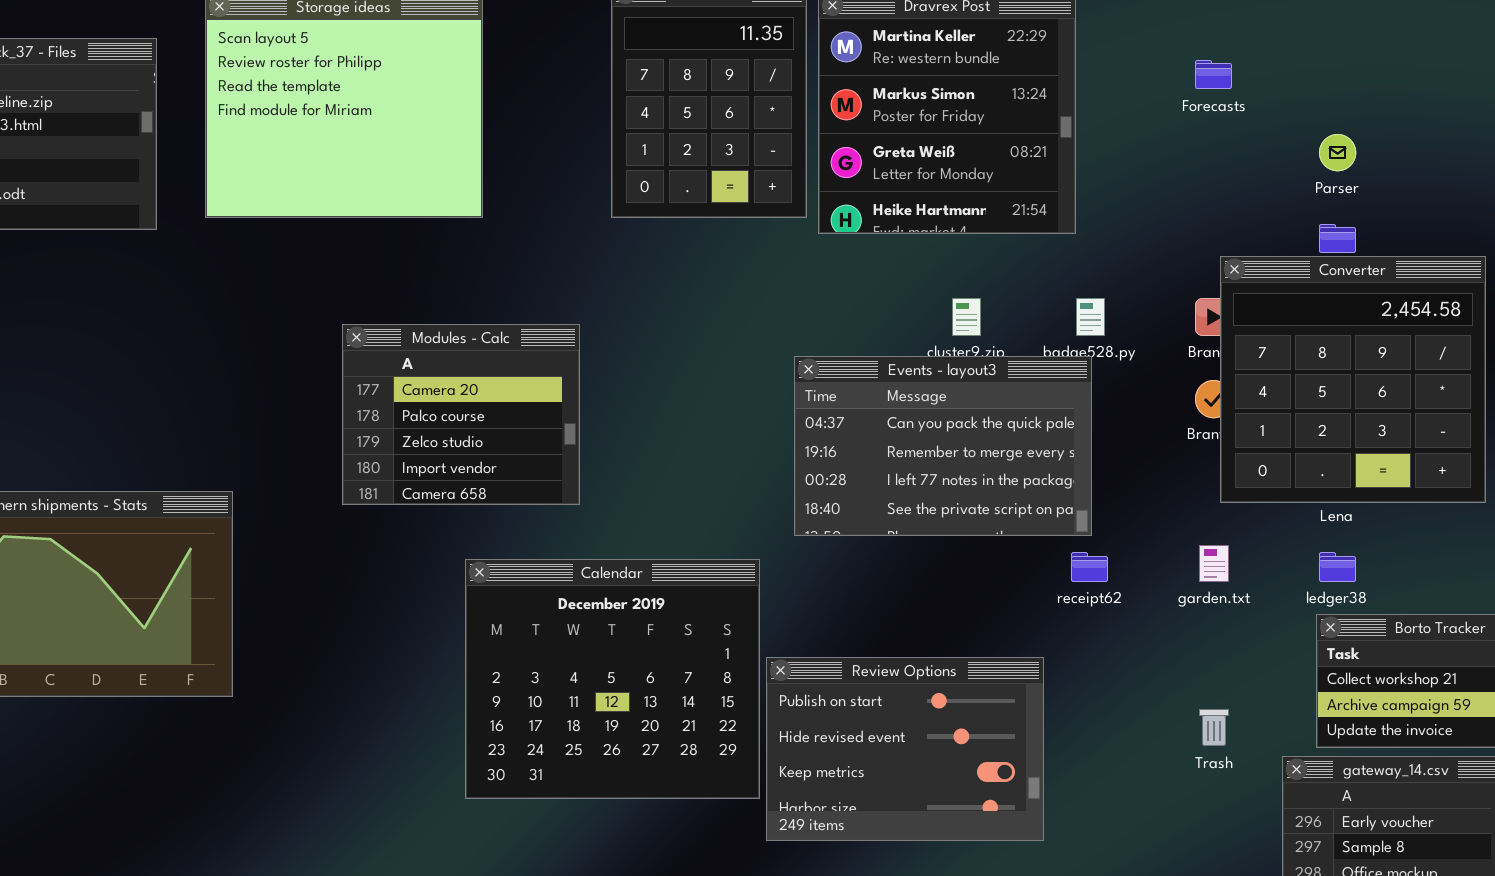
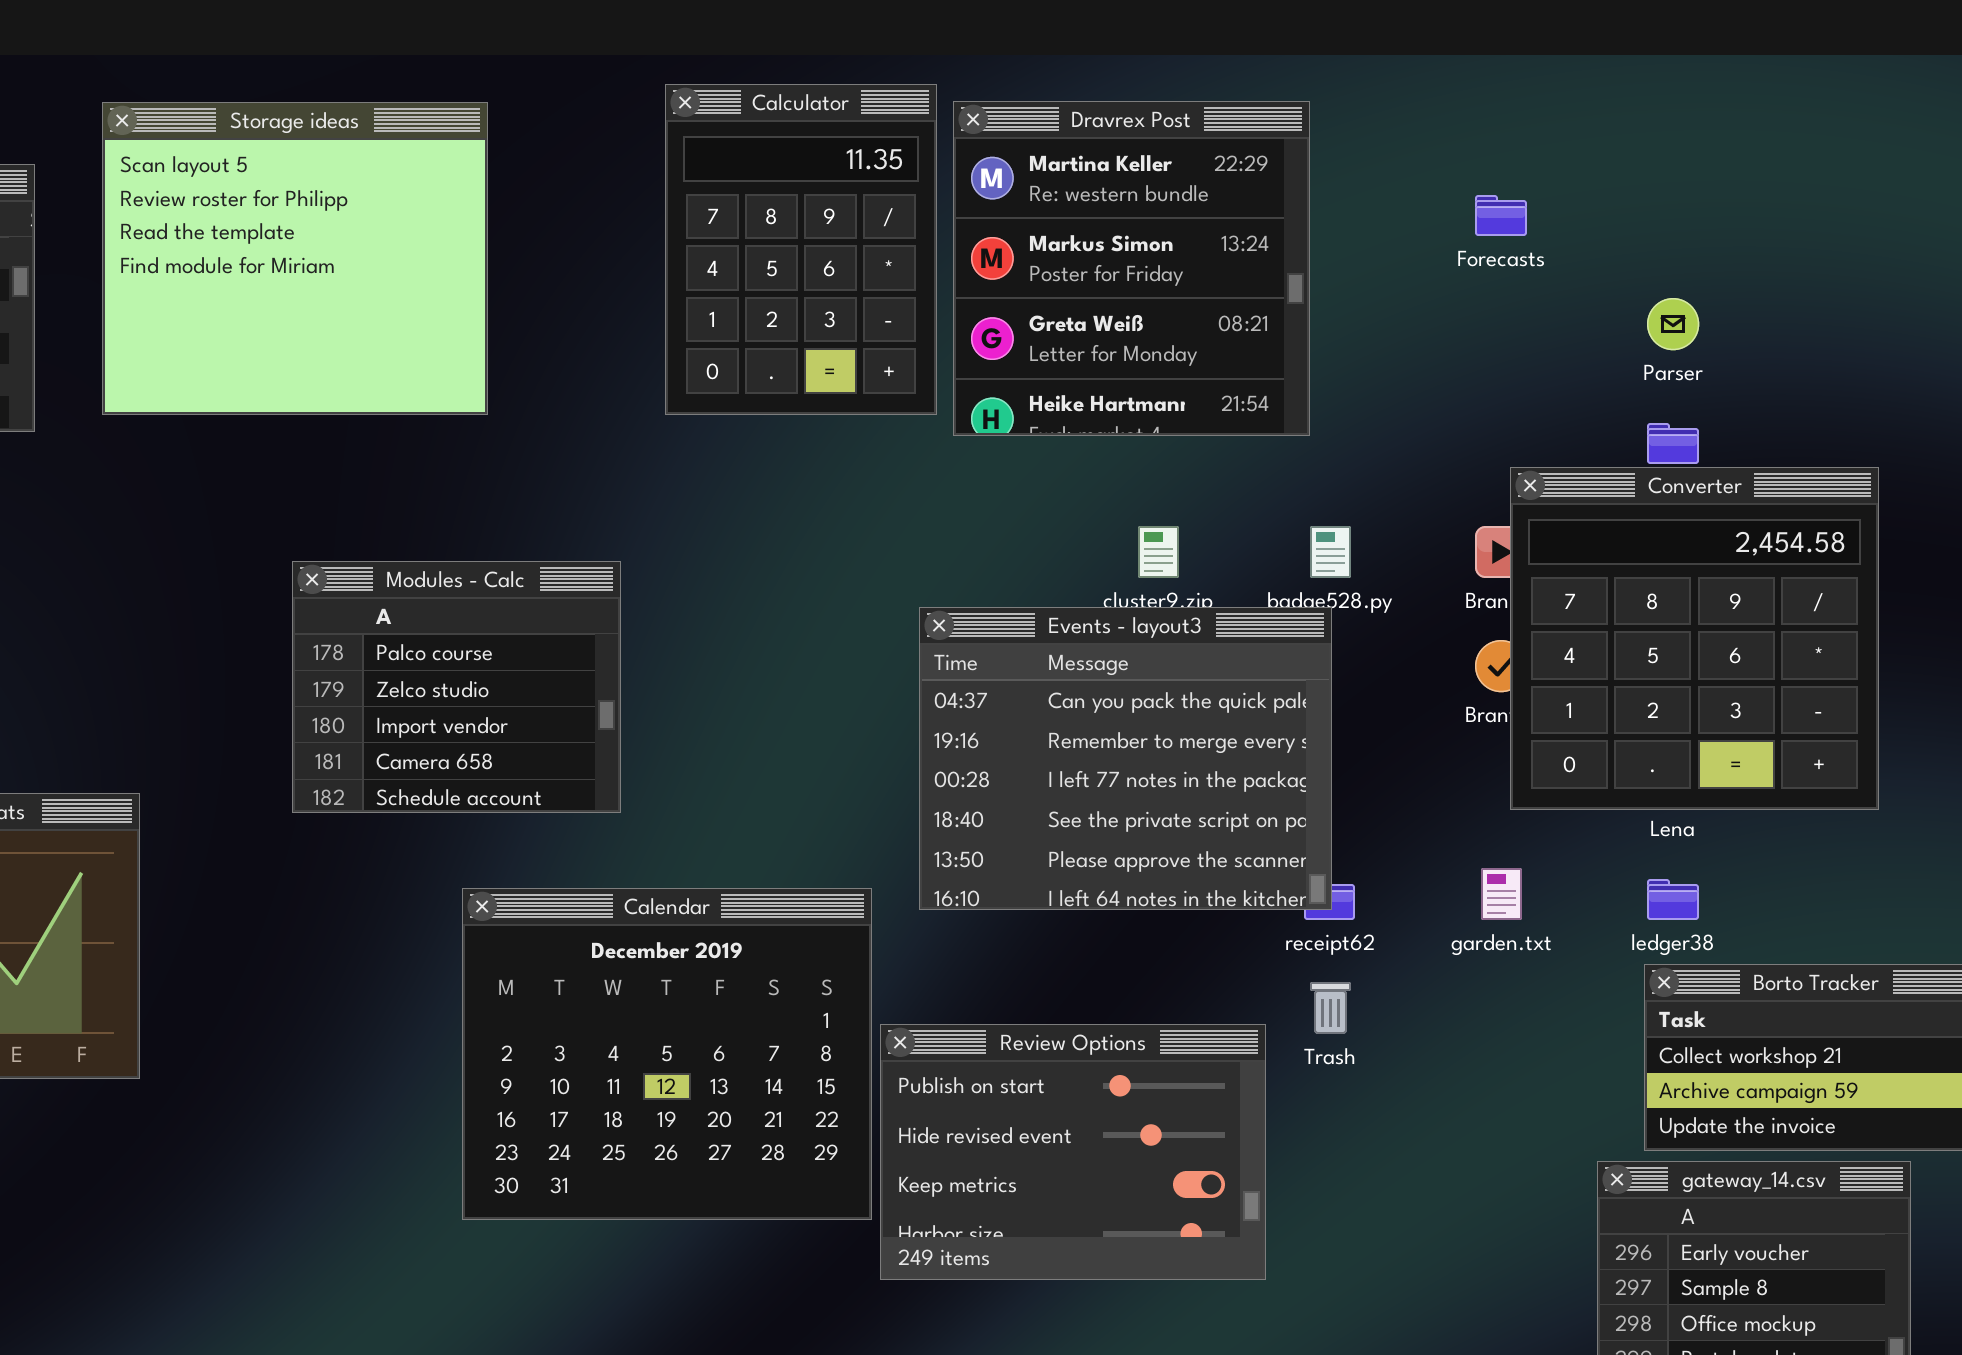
Modules - Calc: [342,324,580,505] -> [292,561,621,813], scrolled down 1 row
Events - layout3: [794,356,1092,536] -> [919,607,1332,910], resized
Trash: [1199,709,1229,746] -> [1310,982,1351,1034], moved

